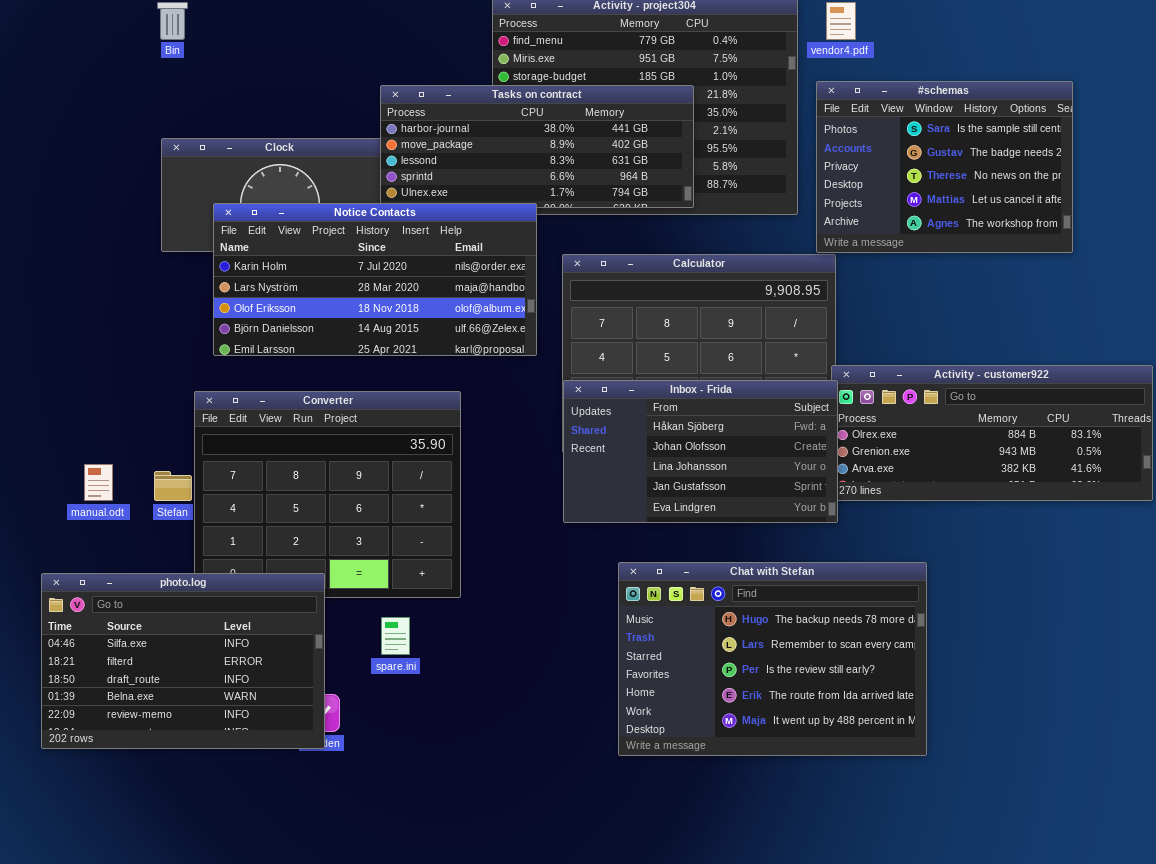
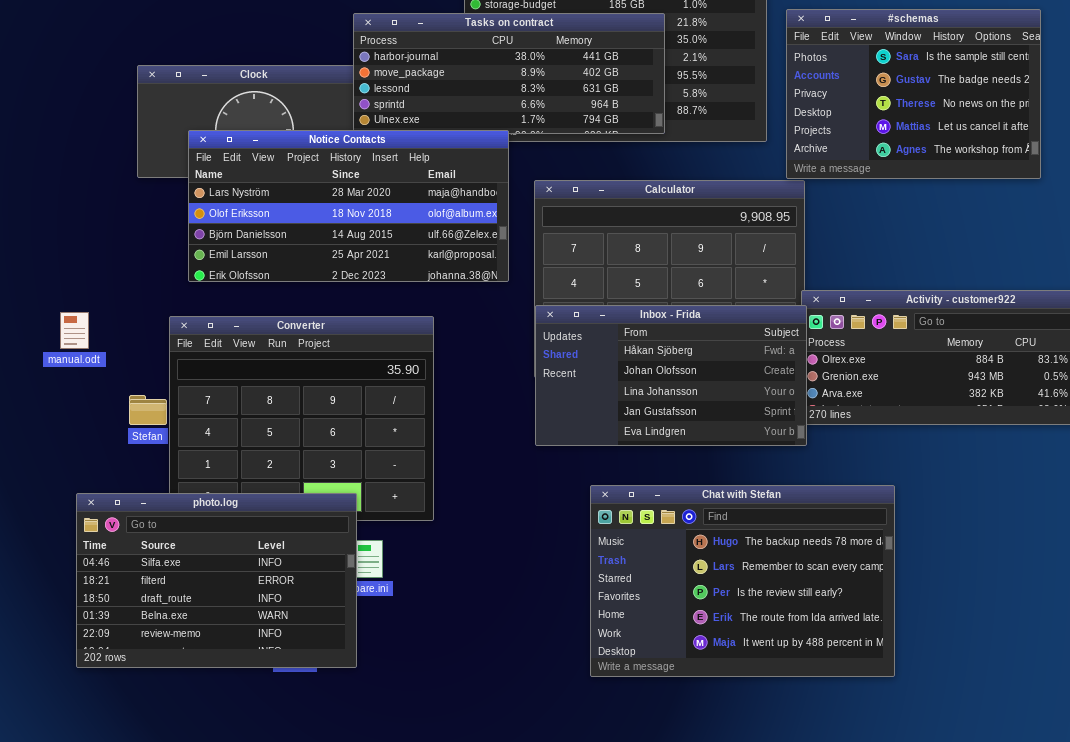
Notice Contacts: [213,203,537,356] -> [188,130,509,282], scrolled down 1 row
manual.odt: [84,464,113,501] -> [60,312,89,349], moved
photo.log: [41,573,325,749] -> [76,493,357,668], moved

